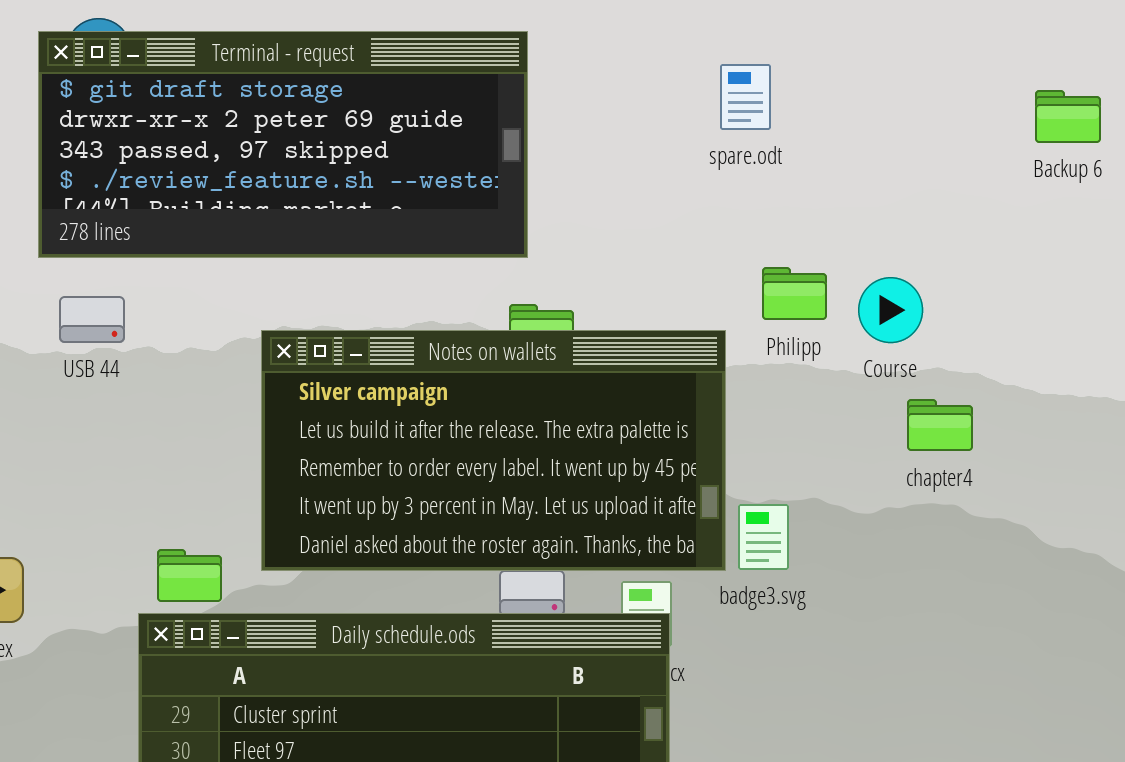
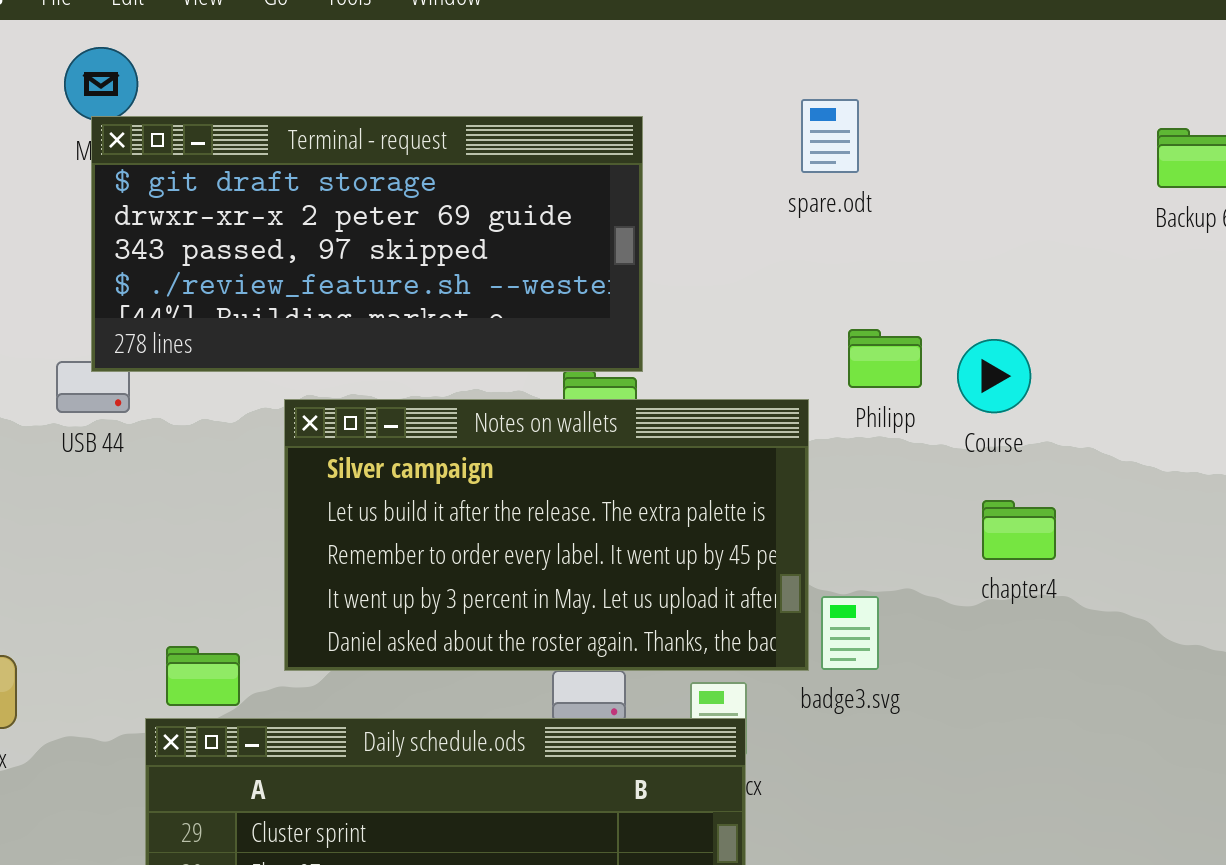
Terminal - request: [38,31,528,258] -> [91,116,643,372], moved
chapter4: [907,399,973,451] -> [982,500,1056,560], moved

